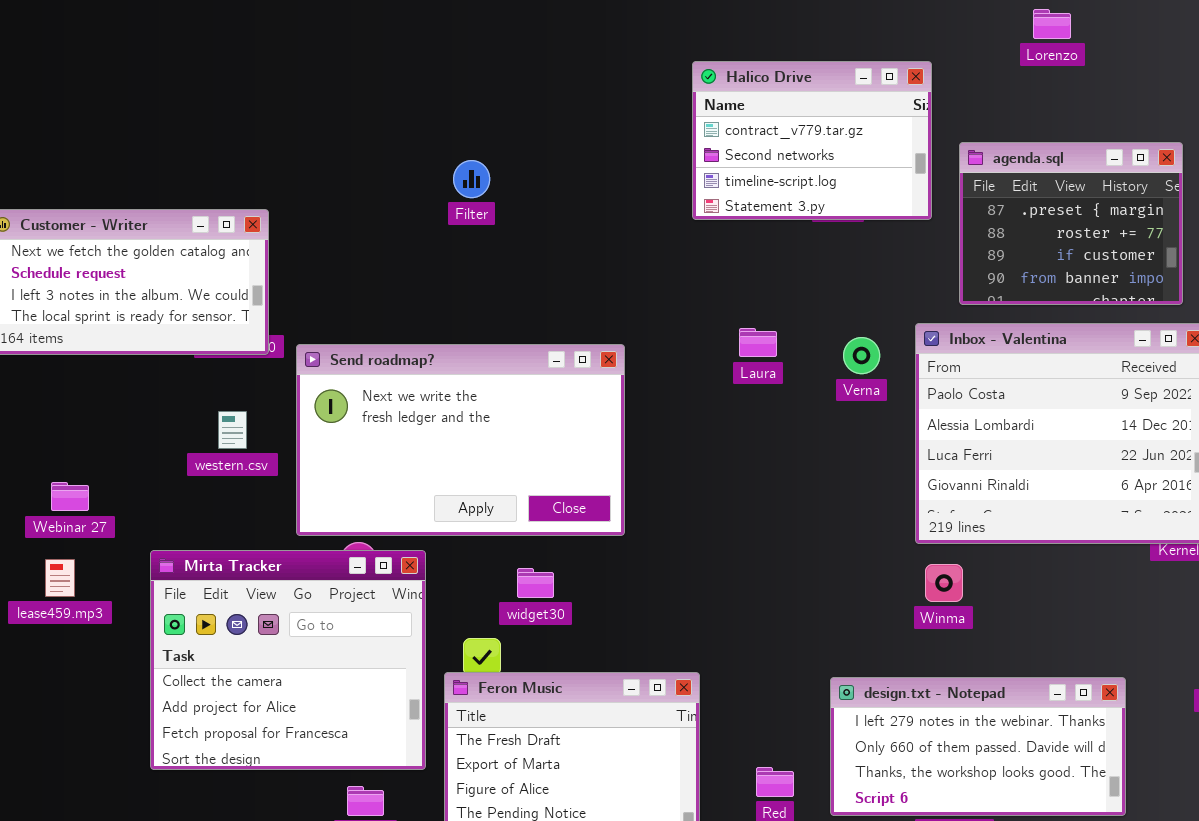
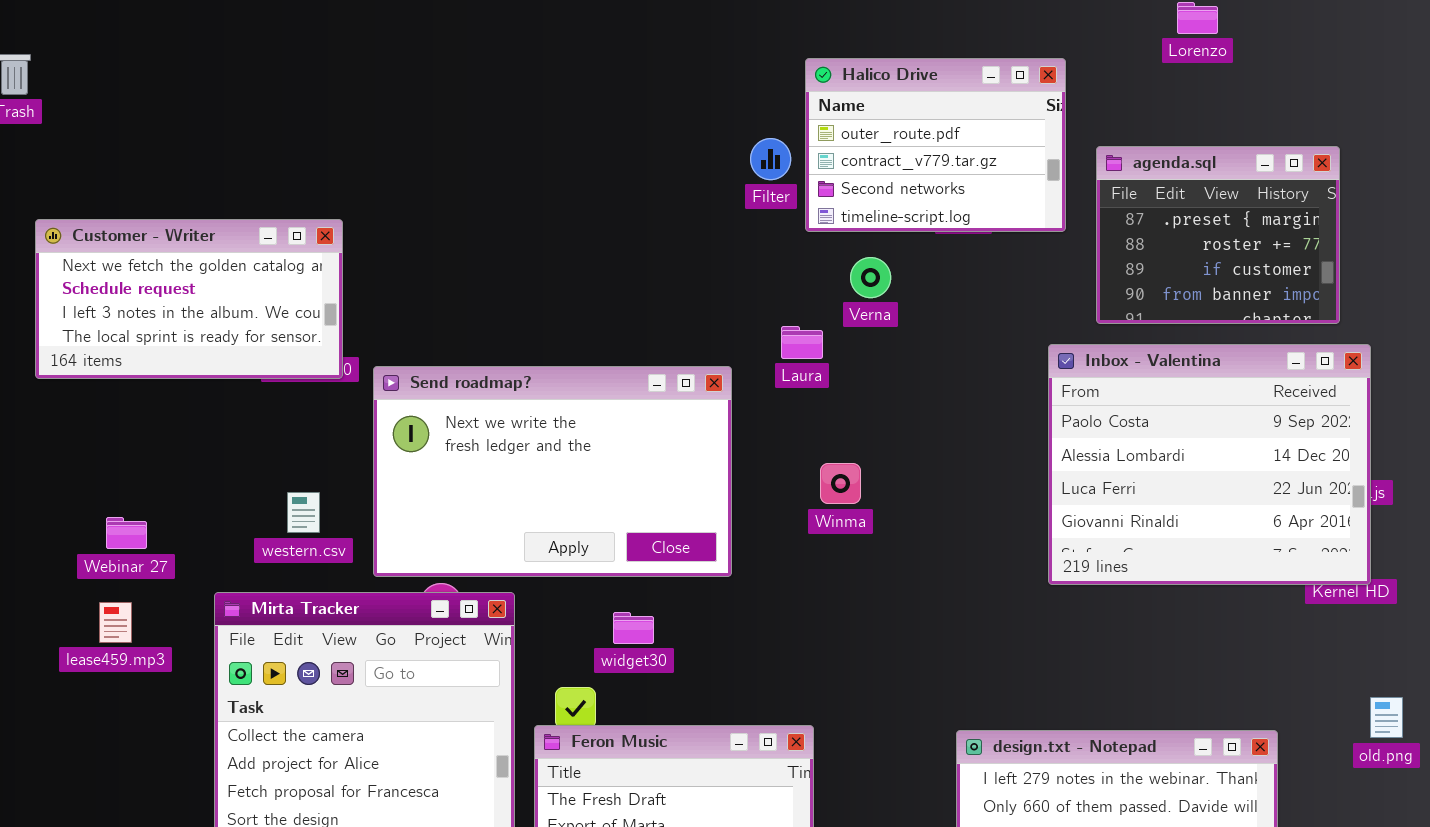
Halico Drive: [692,61,932,220] -> [805,58,1066,232], scrolled up 1 row
Filter: [453,160,490,198] -> [750,138,791,180], moved
Laura: [739,328,777,357] -> [781,326,823,359], moved
Verna: [843,337,880,374] -> [850,257,891,298], moved
western.csv: [218,411,247,449] -> [287,492,320,533], moved
Winma: [925,564,963,602] -> [820,463,861,504], moved

